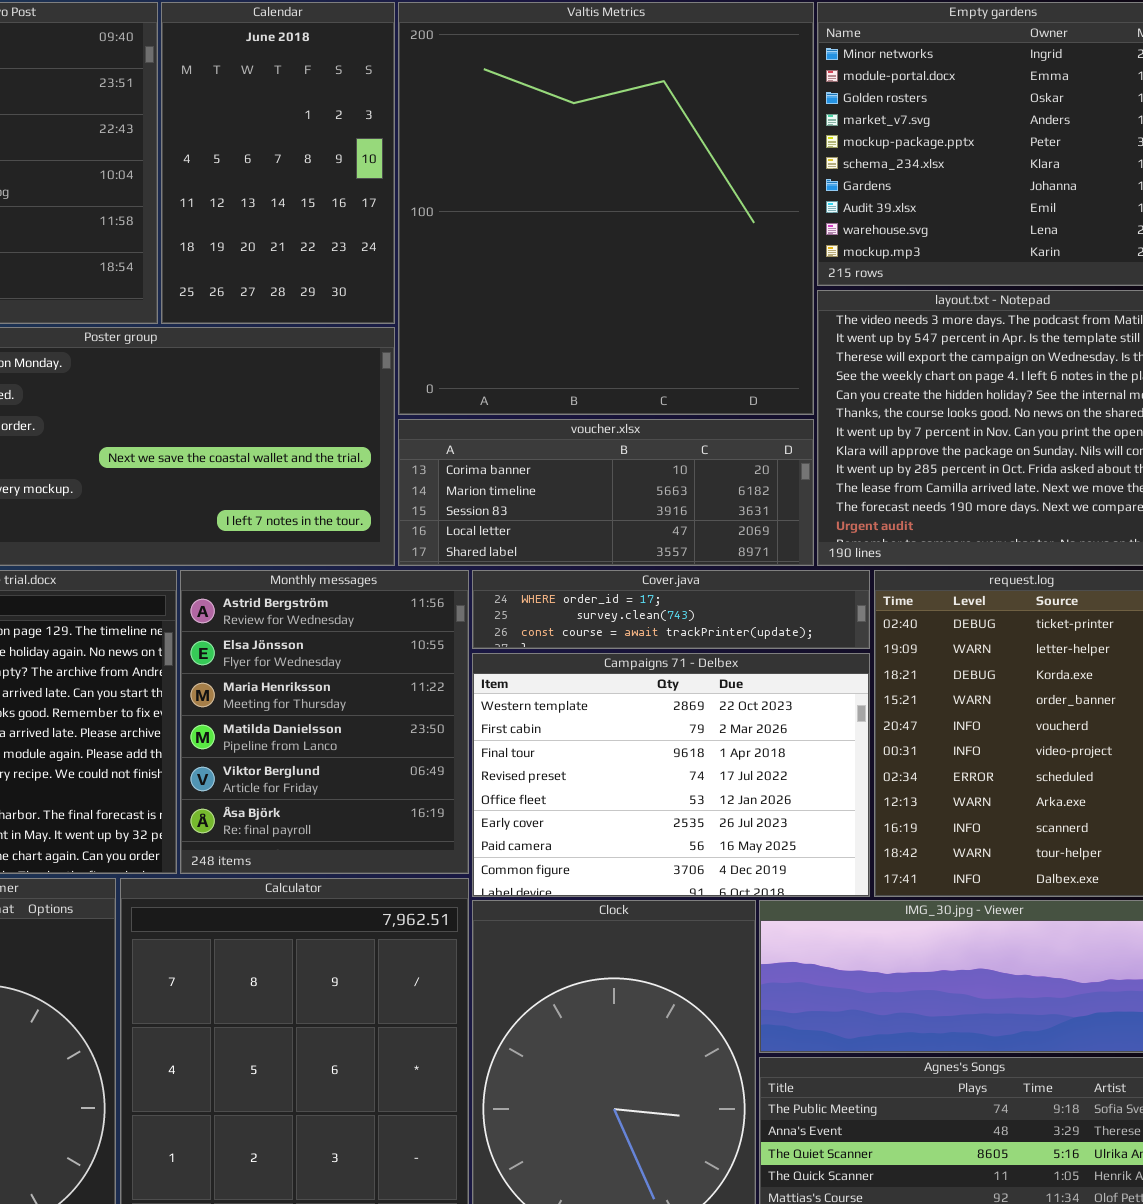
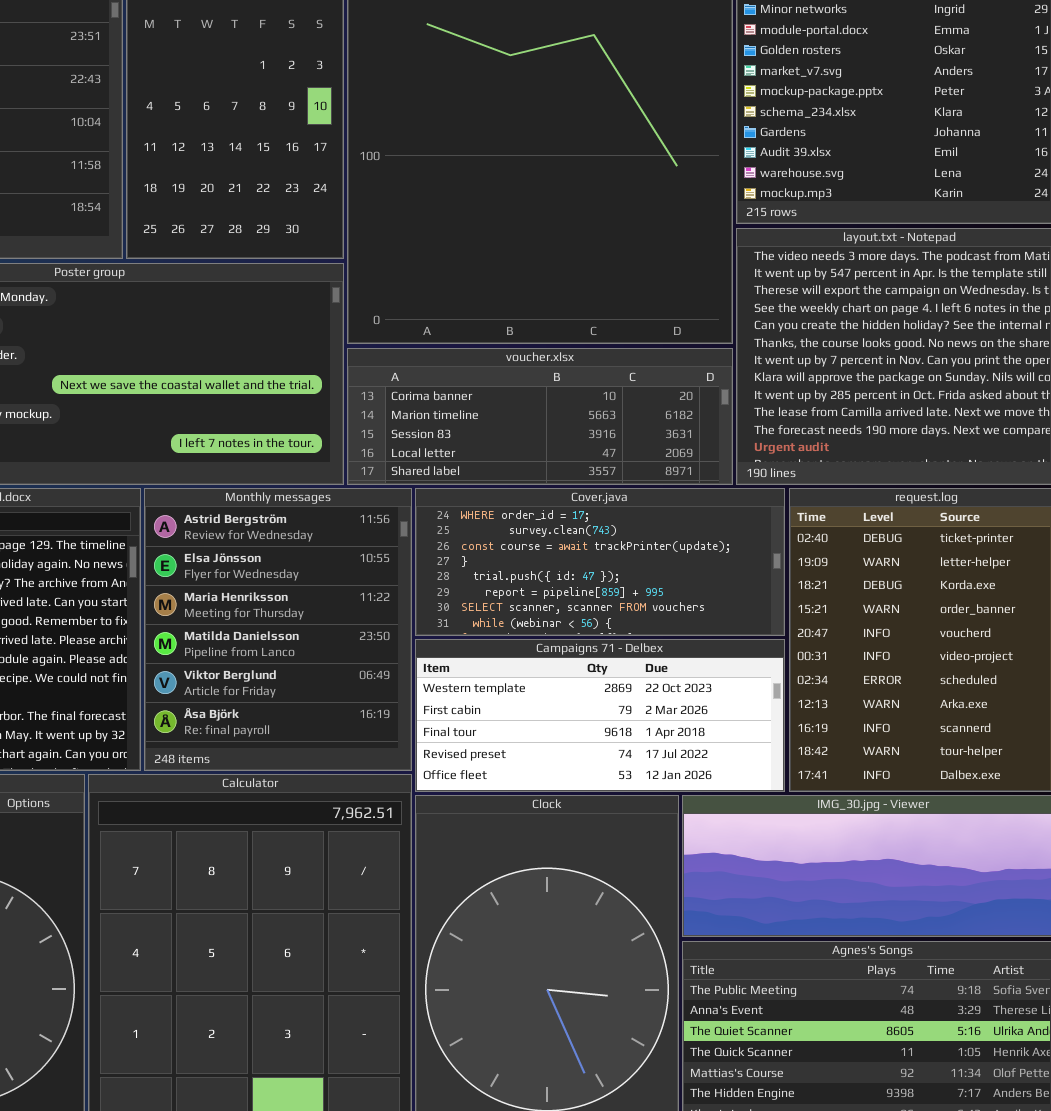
Cover.java: [472,570,870,649] -> [415,488,785,636], resized
Campaigns 71 - Delbex: [472,653,870,897] -> [415,639,785,792], resized

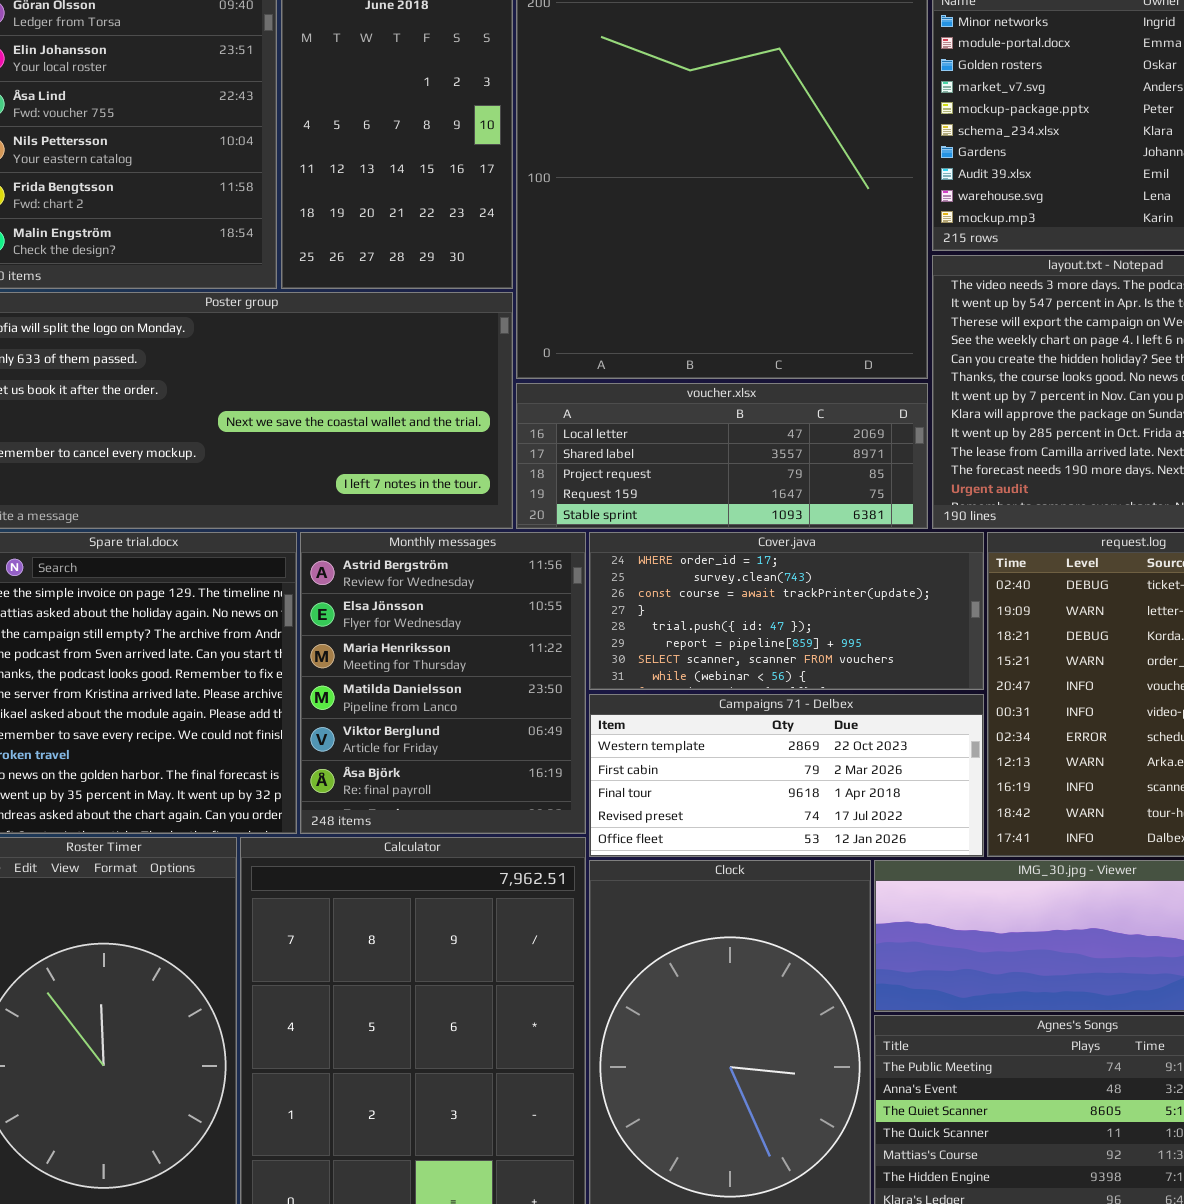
voucher.xlsx: [347,348,733,485] -> [516,383,928,529], scrolled down 3 rows

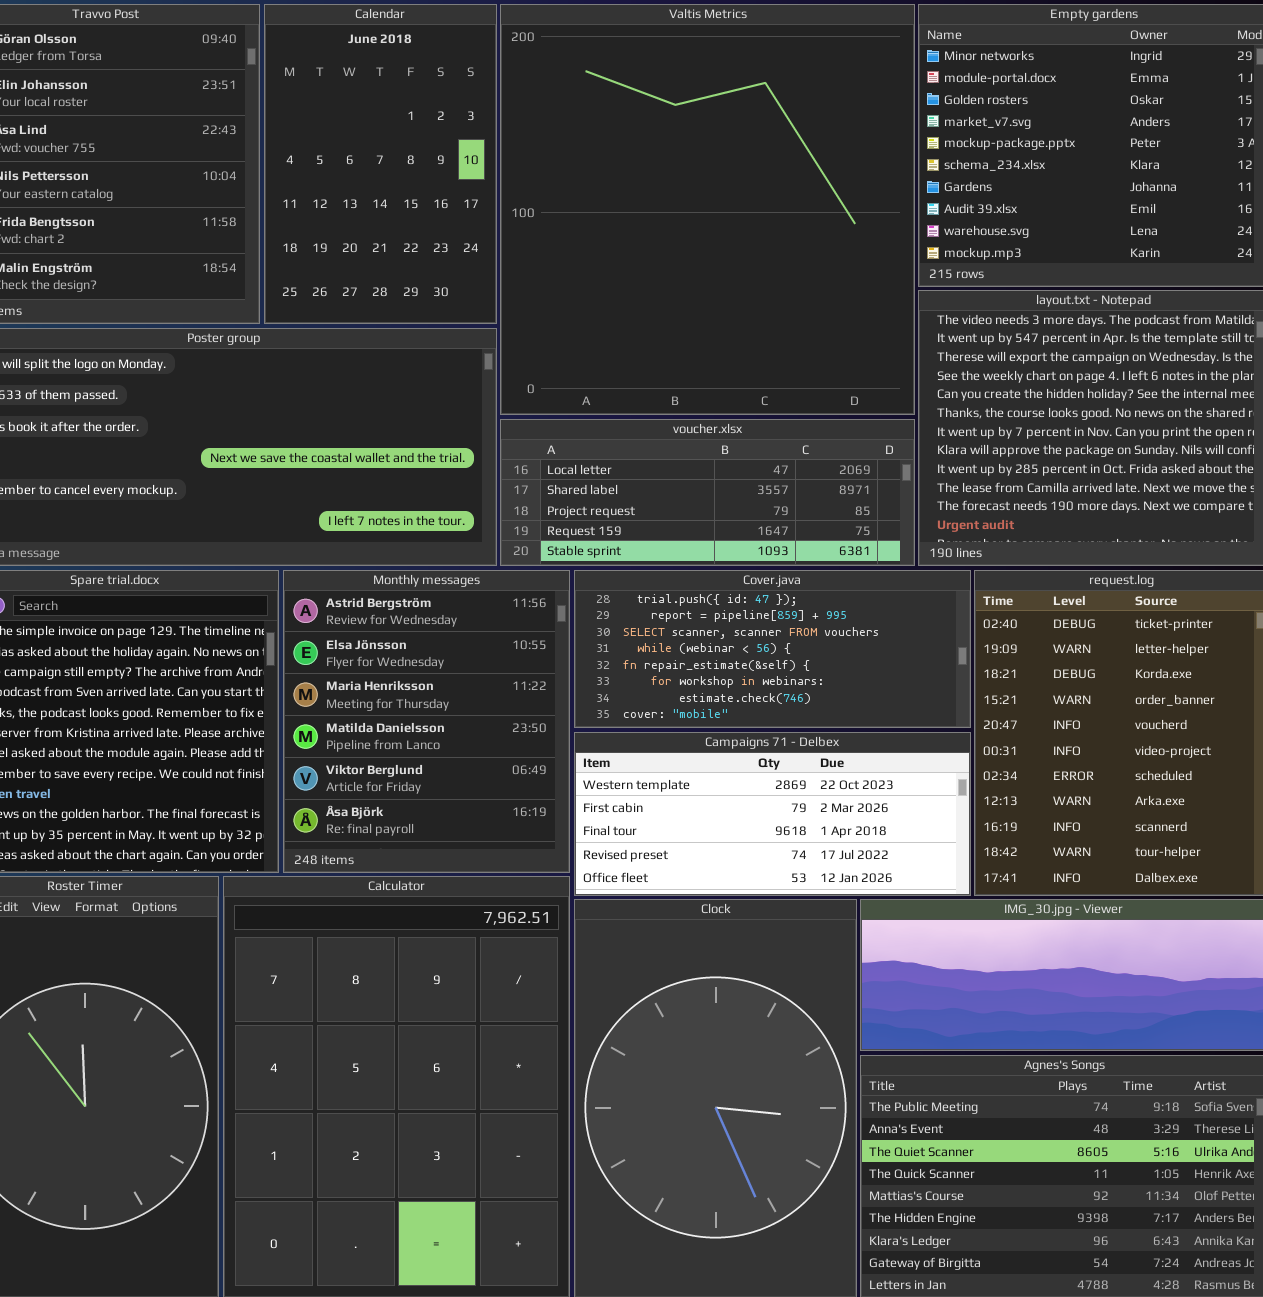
Cover.java: [589,532,984,690] -> [574,570,971,728], scrolled down 4 rows

